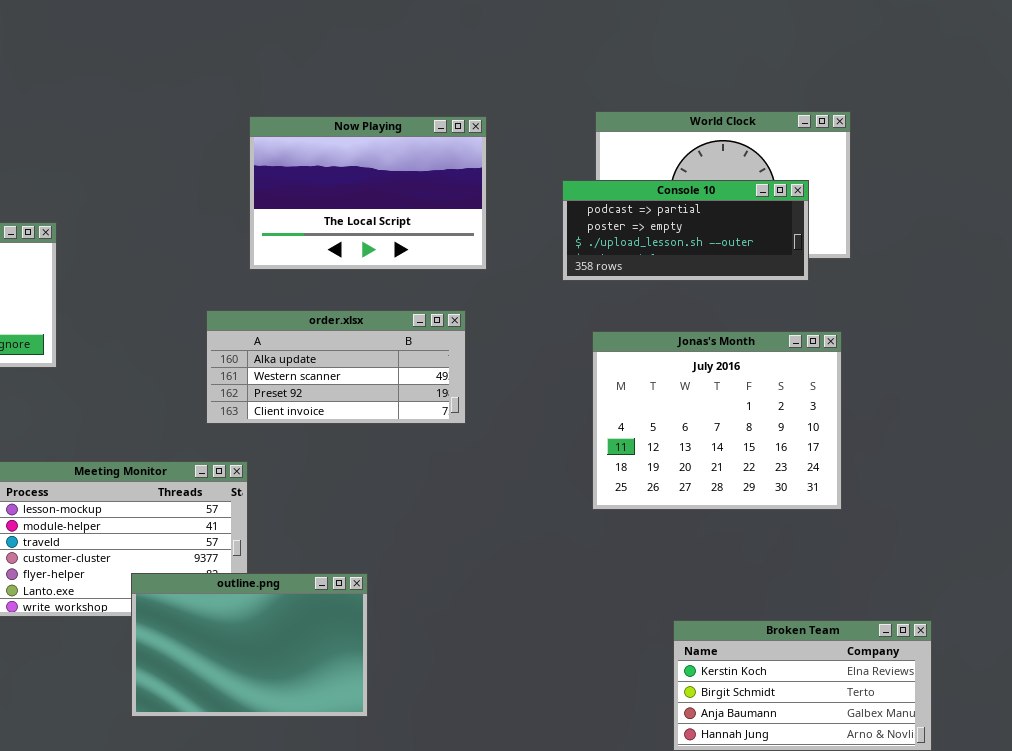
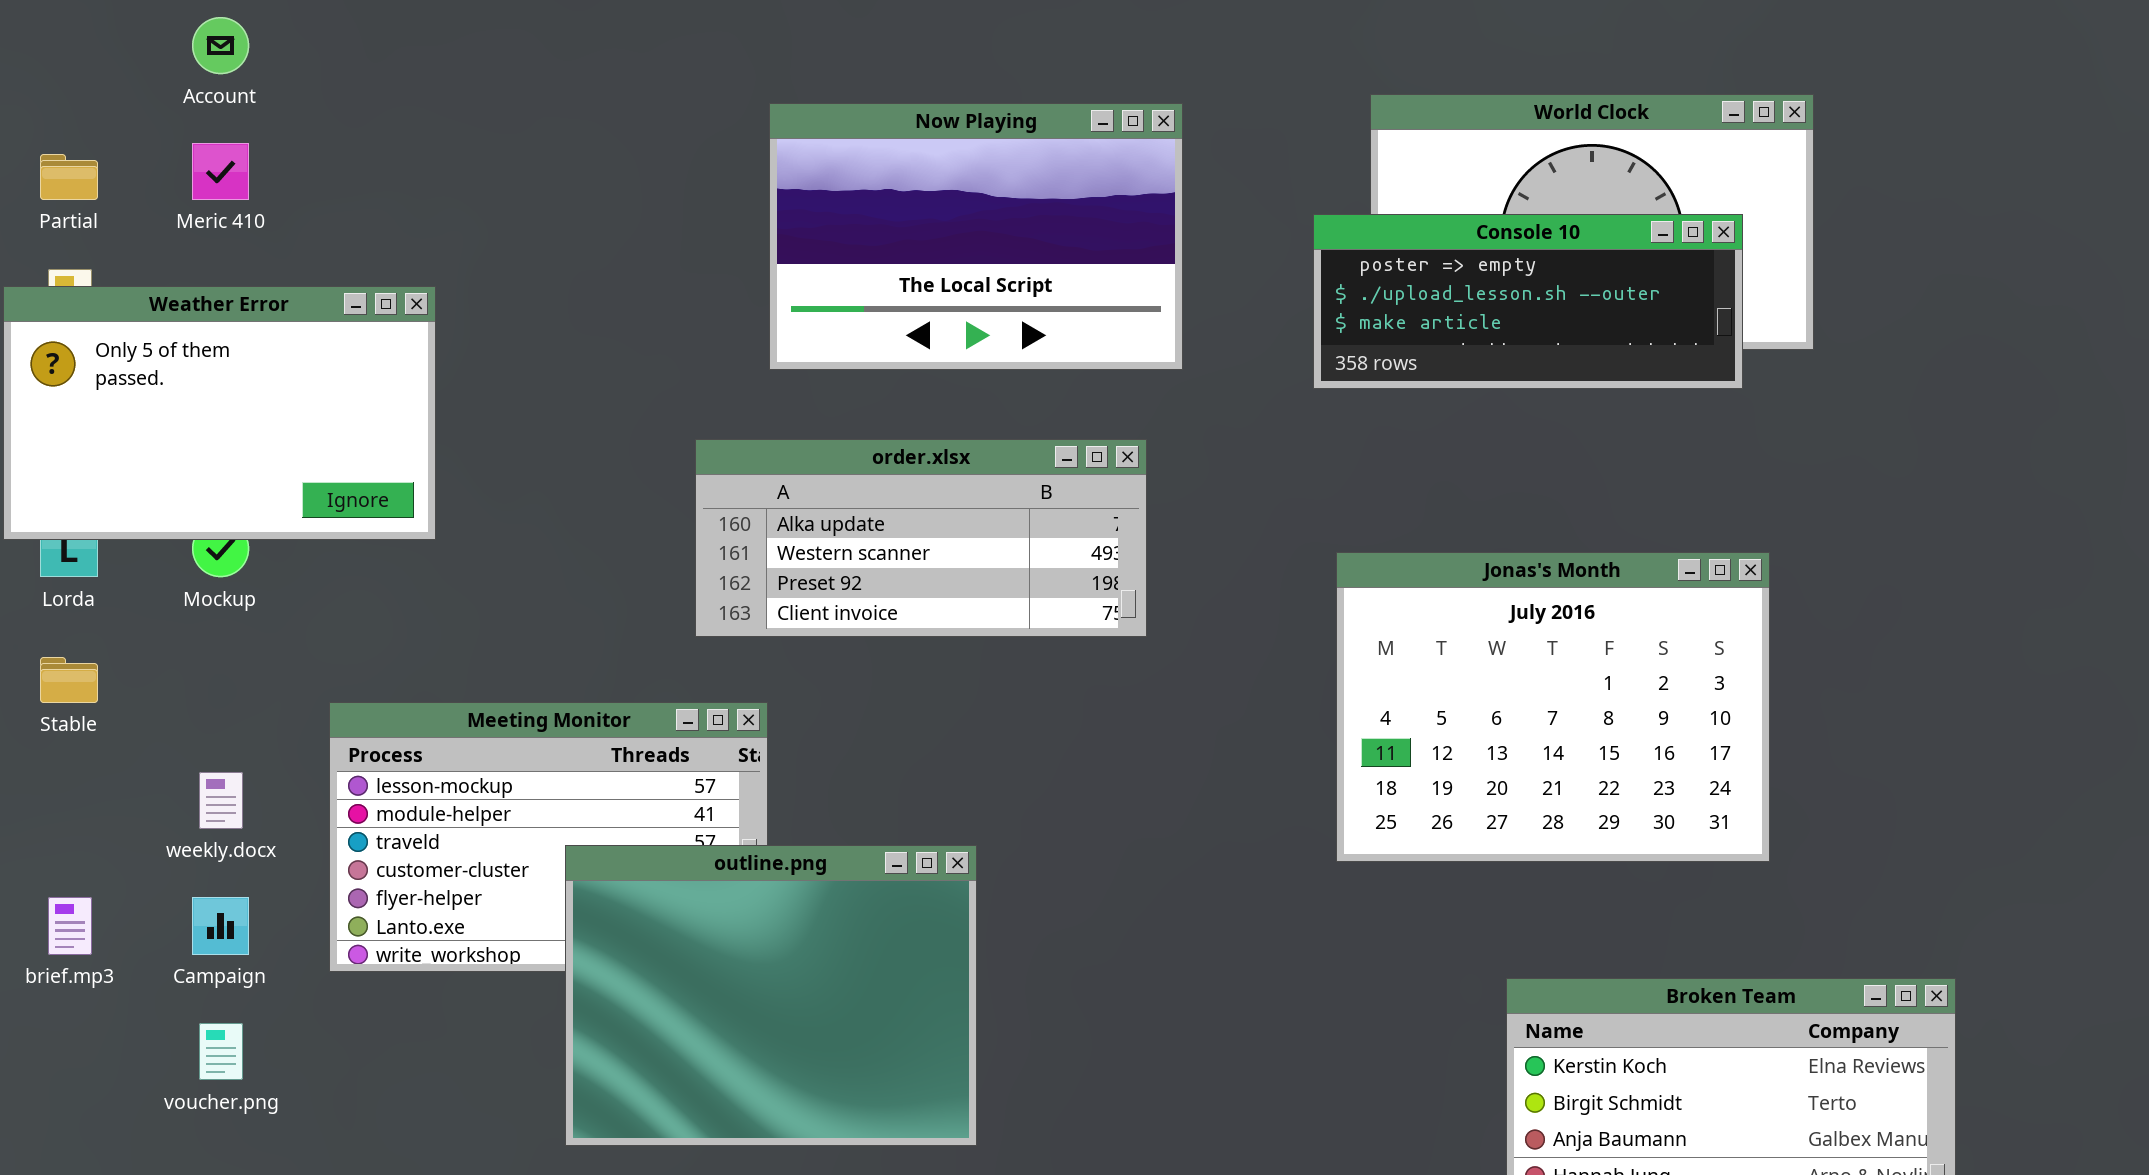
Console 10: [562,180,809,281] -> [1313,214,1743,389], scrolled down 1 row
Jonas's Month: [592,331,842,510] -> [1336,552,1770,862], moved
outline.png: [131,573,368,717] -> [565,845,977,1146], resized

